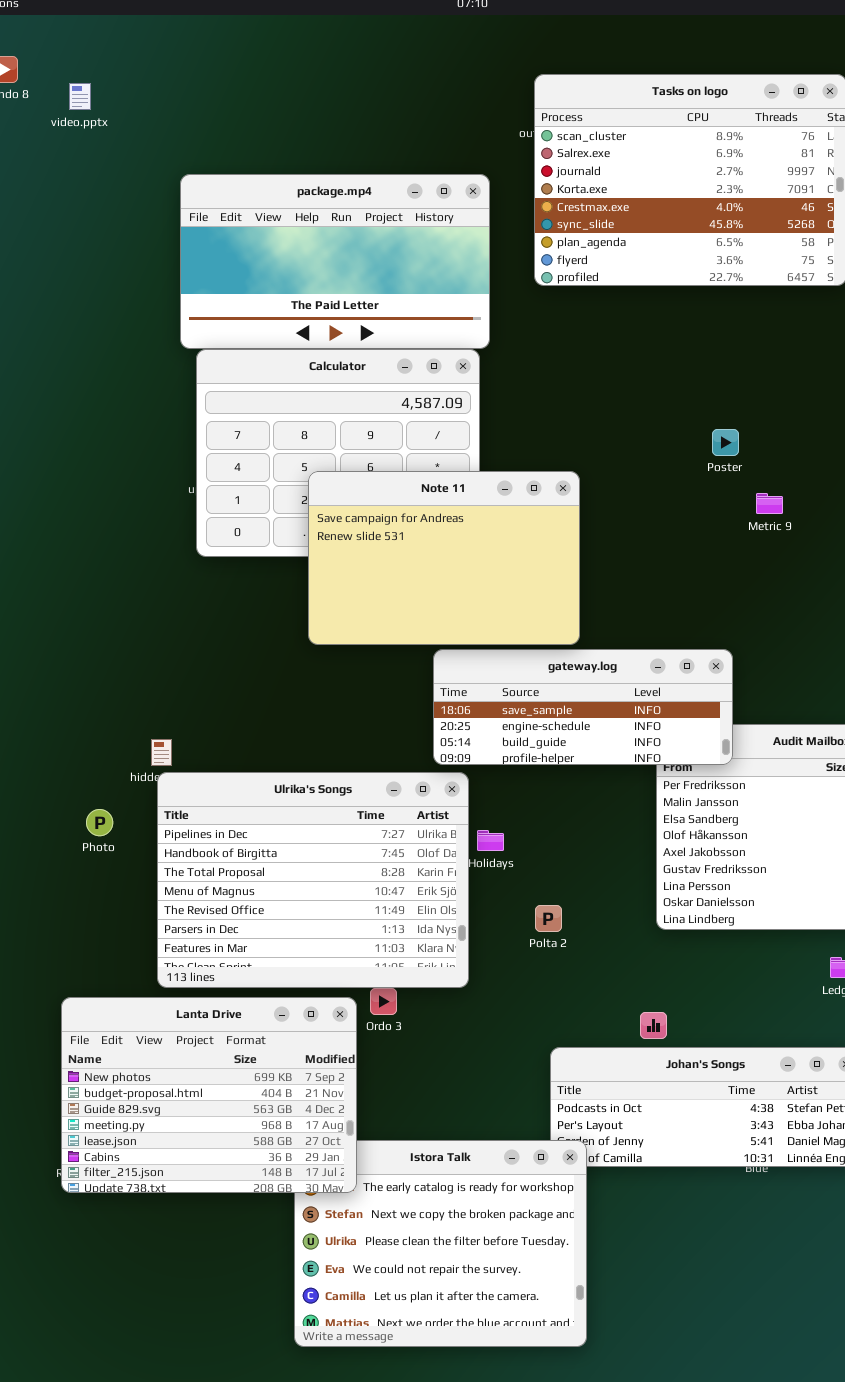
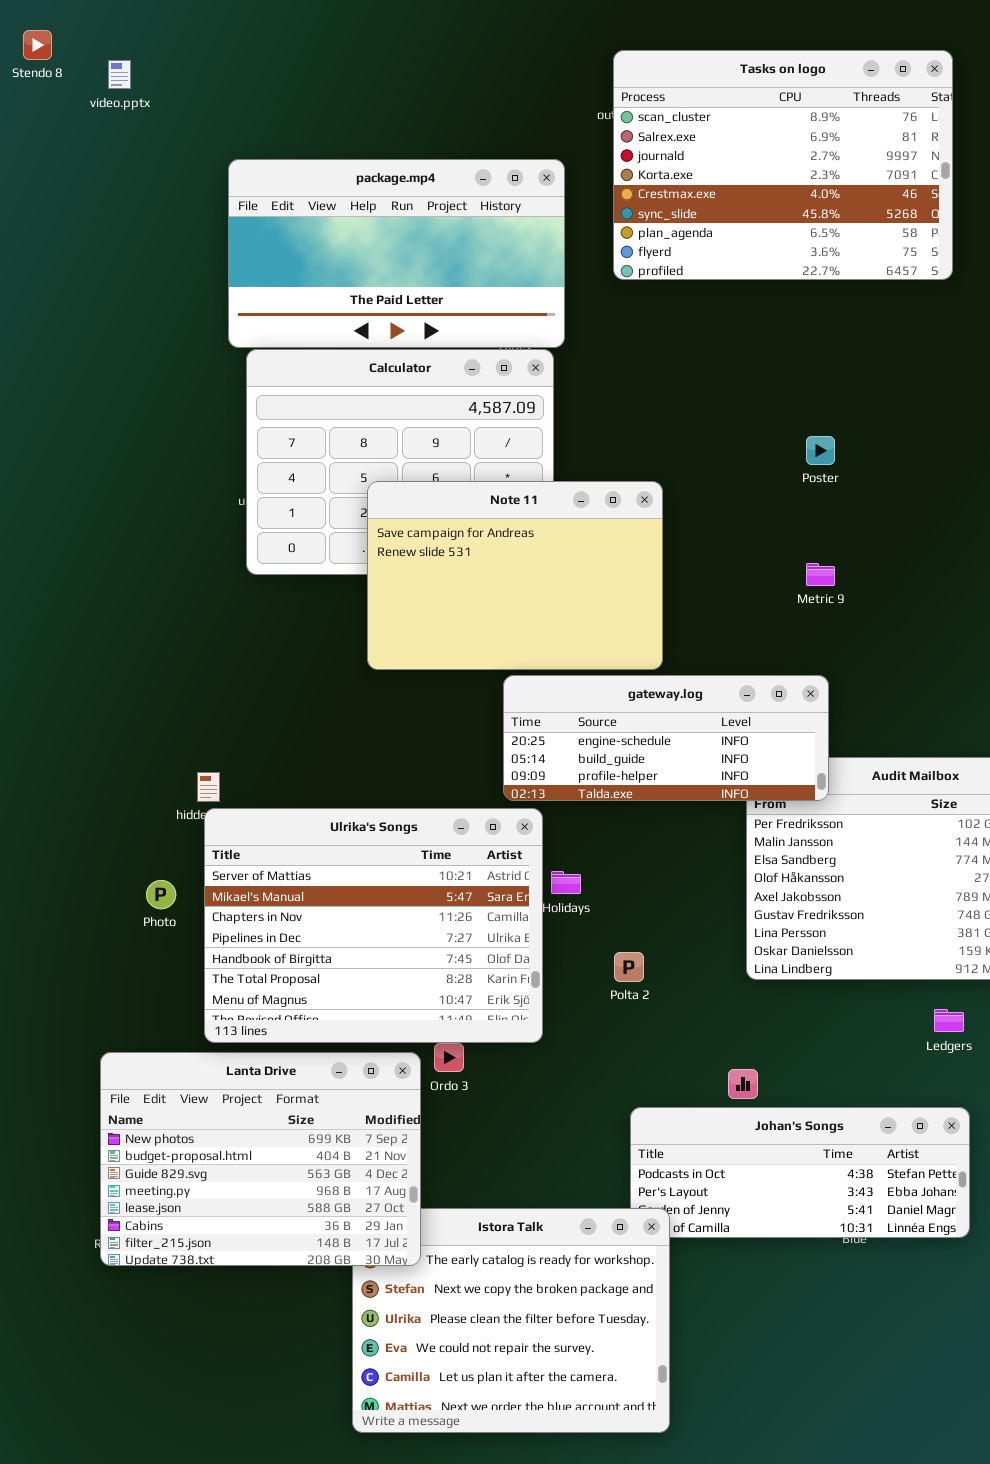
Metric 9: [756,493,783,514] -> [806,563,835,586], moved
gateway.log: [433,649,733,765] -> [503,675,829,801], scrolled down 1 row
Ulrika's Songs: [157,772,469,988] -> [204,808,543,1043], scrolled up 3 rows
Photo: [86,809,113,836] -> [146,880,176,909], moved

